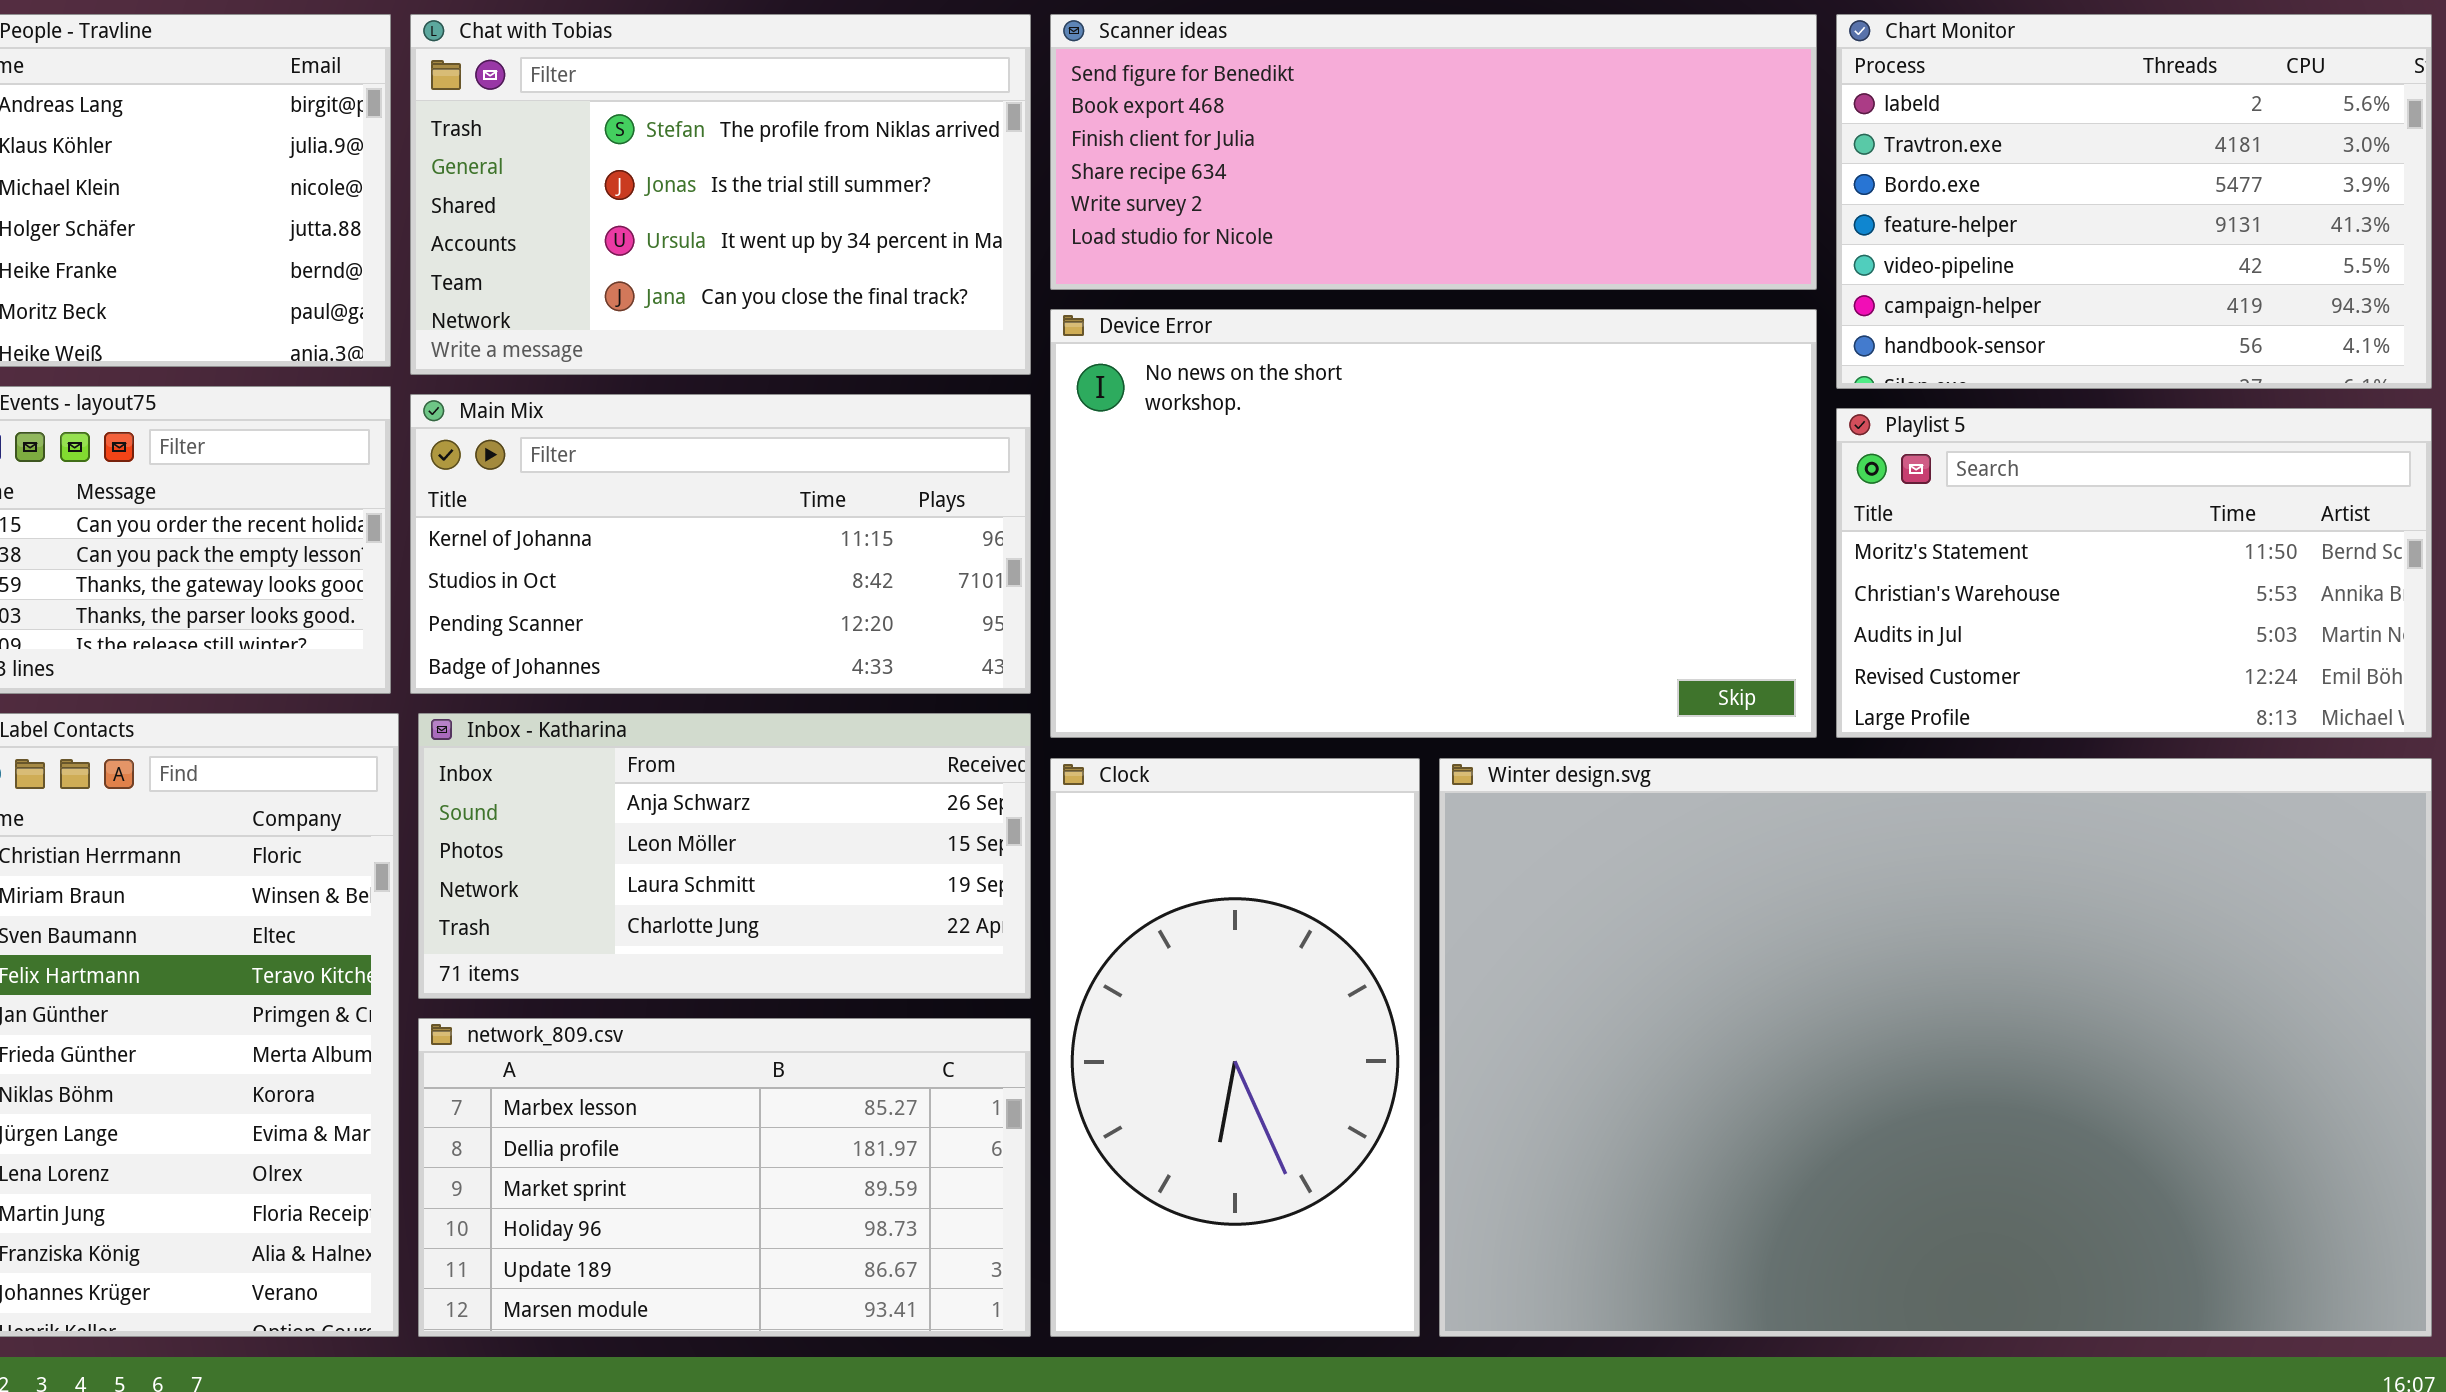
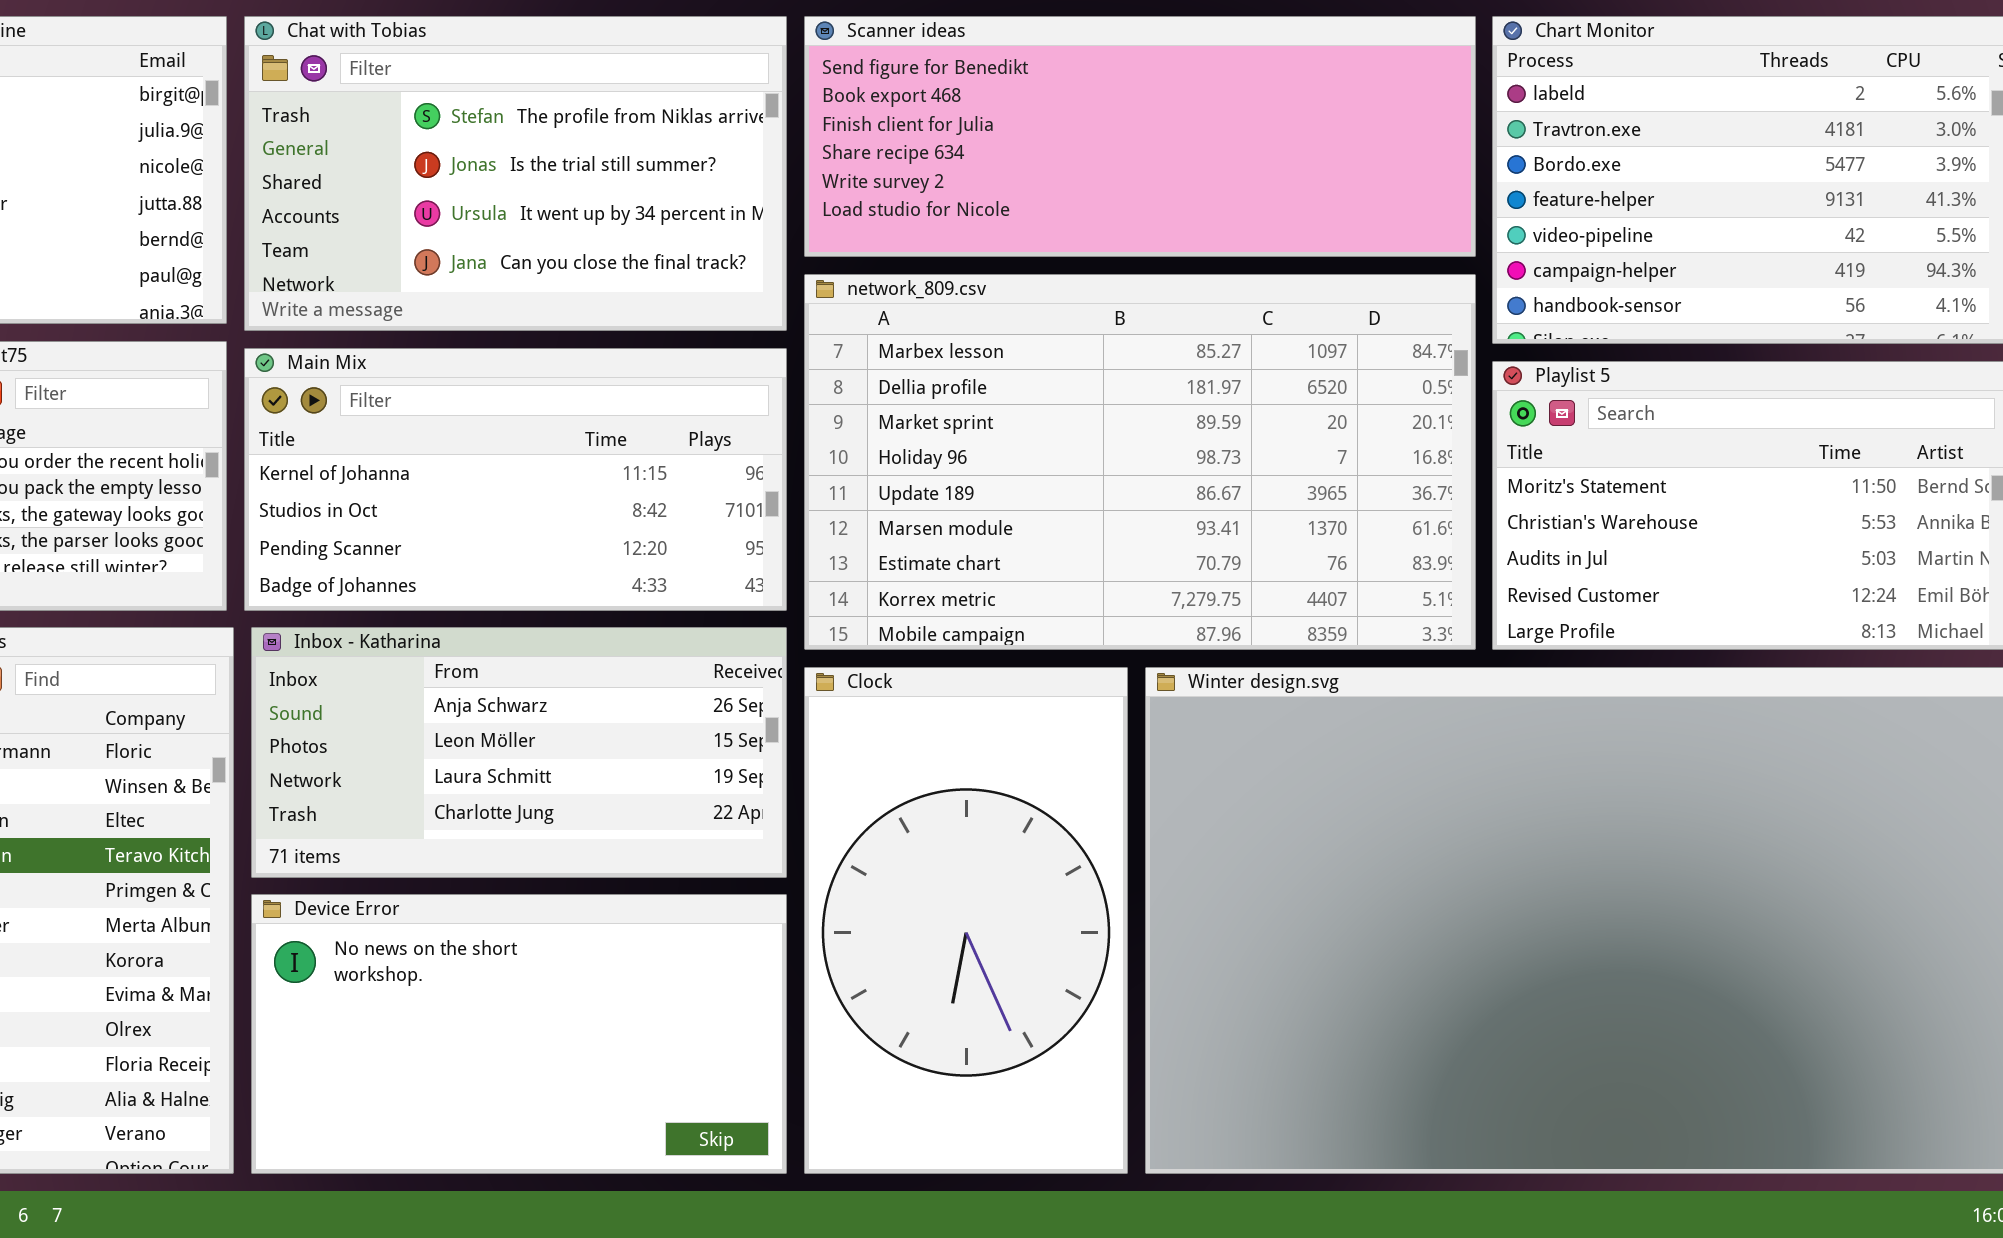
Device Error: [1050,309,1817,738] -> [251,894,787,1174], moved, resized
network_809.csv: [418,1018,1031,1337] -> [804,274,1476,650], moved, resized

